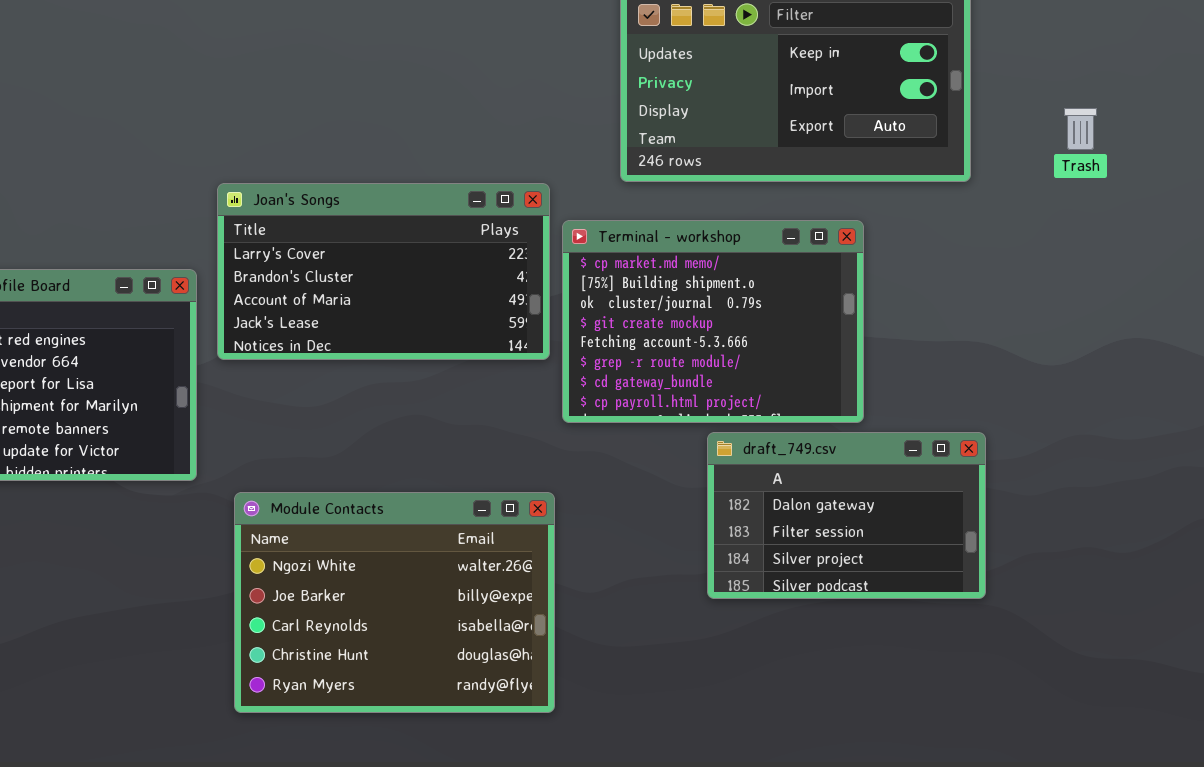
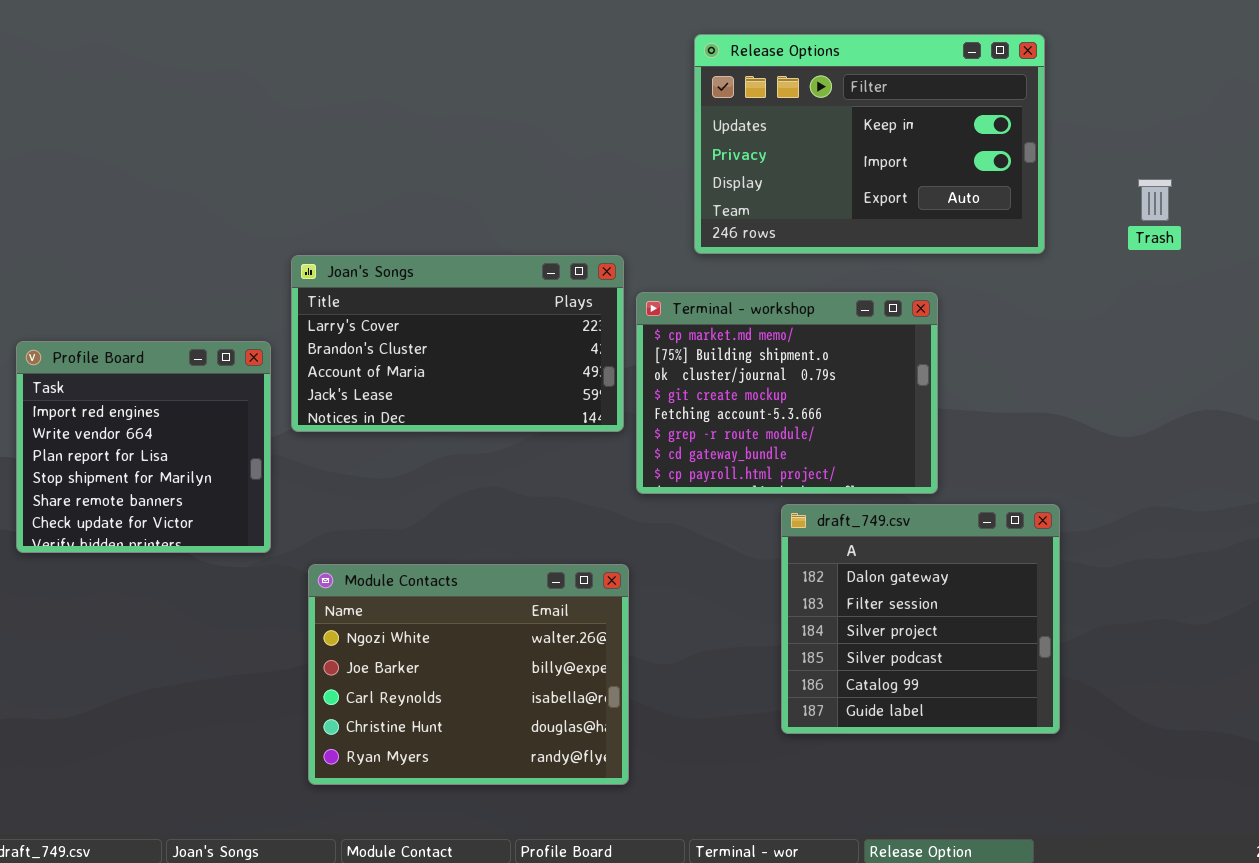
draft_749.csv: [707,432,986,599] -> [781,504,1060,734], resized

